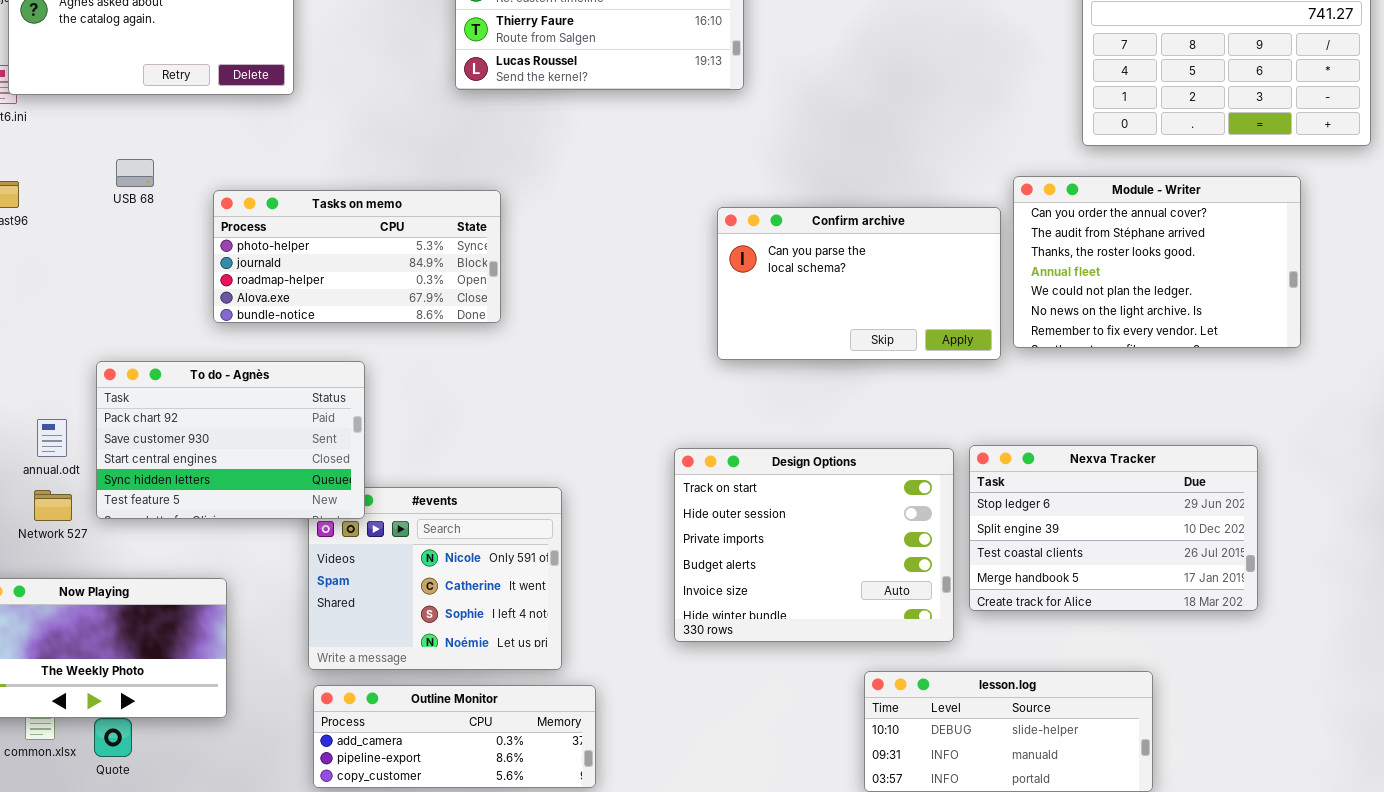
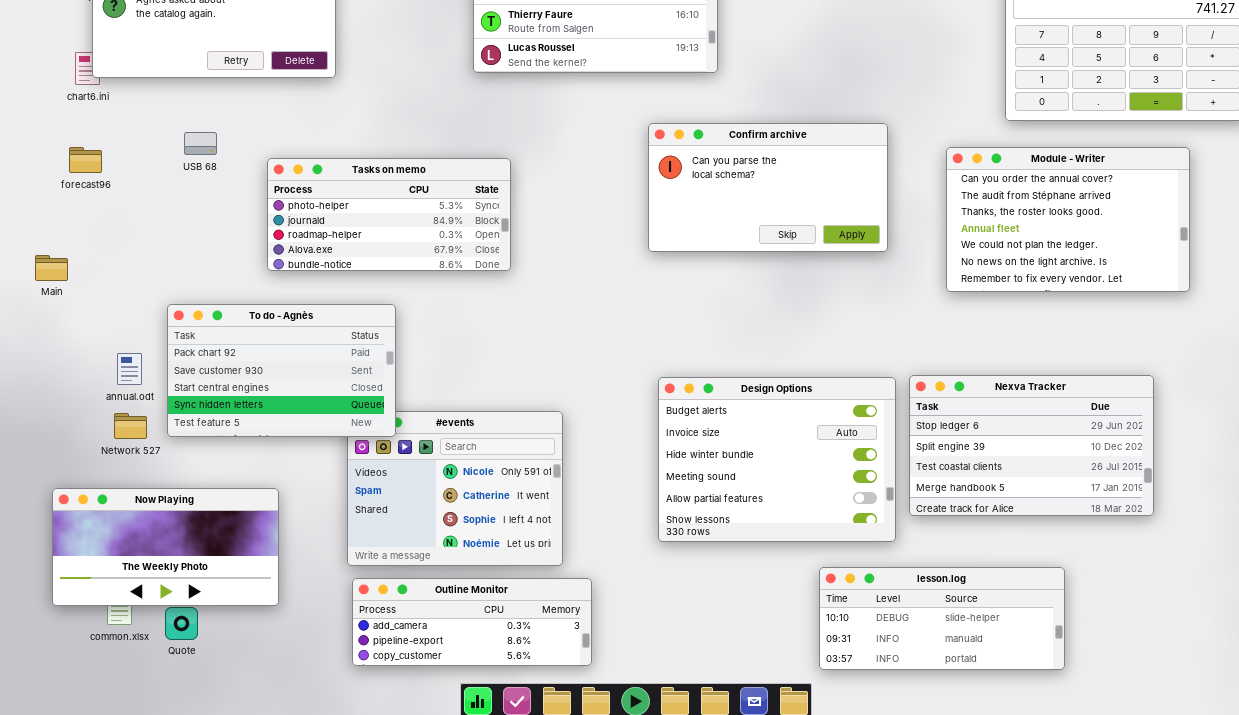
Confirm archive: [717,207,1001,360] -> [648,123,888,252], moved
Design Options: [674,448,954,642] -> [658,377,896,542], scrolled down 3 rows

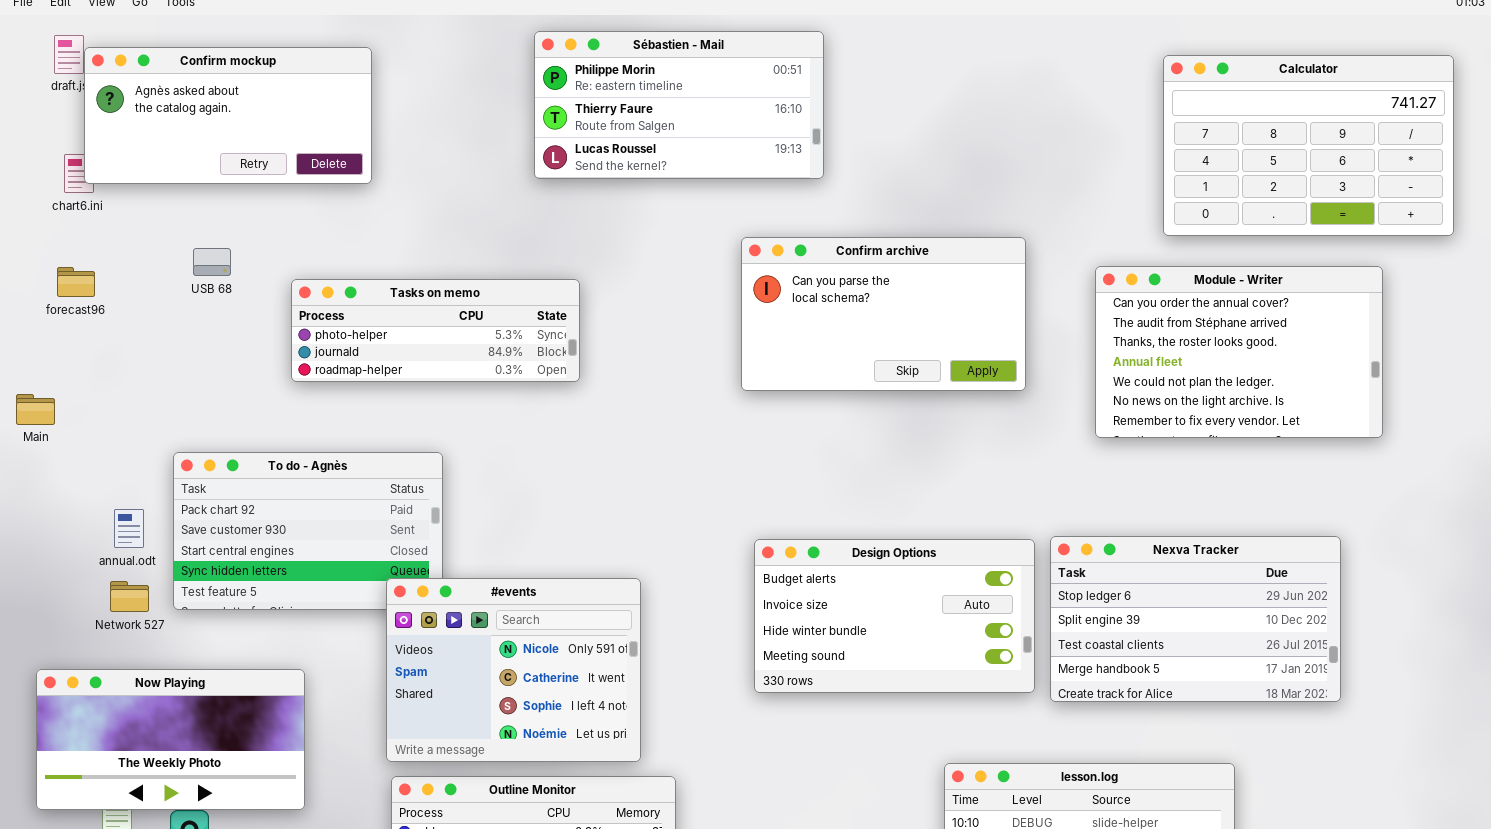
Tasks on memo: [267,158,511,271] -> [291,279,580,382], resized
Design Options: [658,377,896,542] -> [754,539,1035,693], resized
#events: [347,411,563,566] -> [386,578,641,762], raised

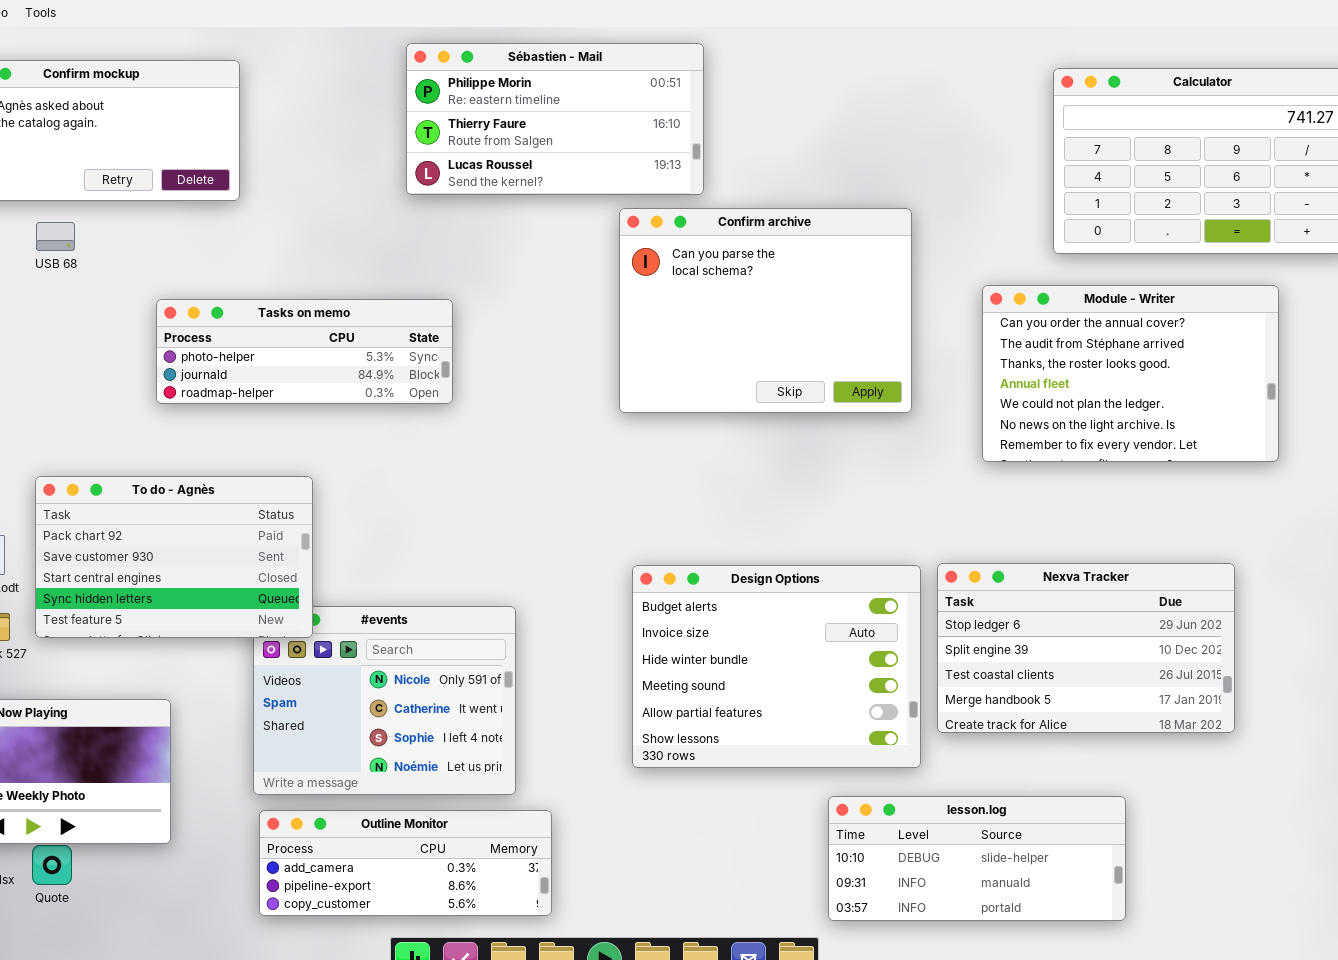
Confirm archive: [741,237,1026,391] -> [619,208,912,413], resized
USB 68: [193,248,231,276] -> [36,222,75,251], moved
To do - Agnès: [173,452,443,610] -> [35,476,313,638], raised
Design Options: [754,539,1035,693] -> [632,565,921,768], resized

